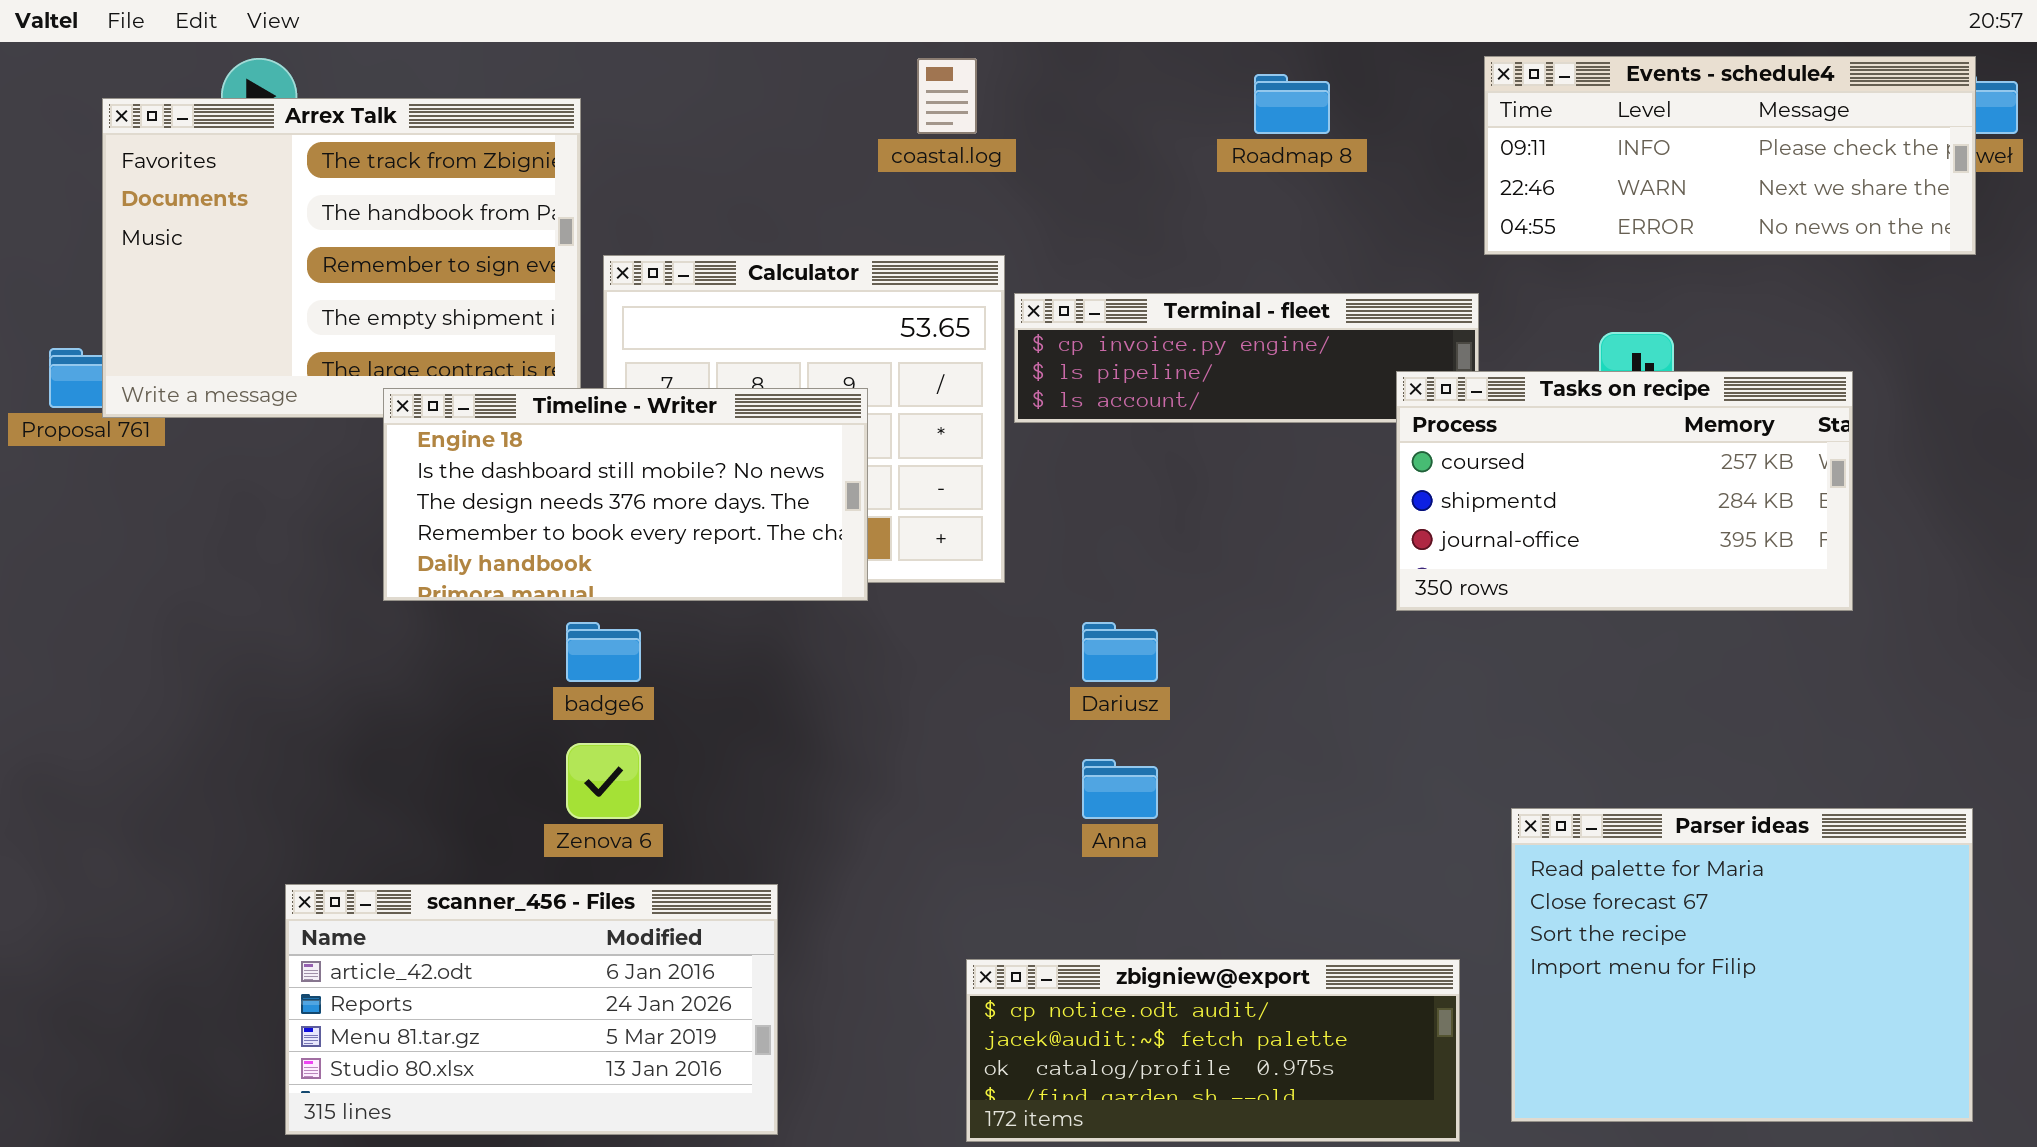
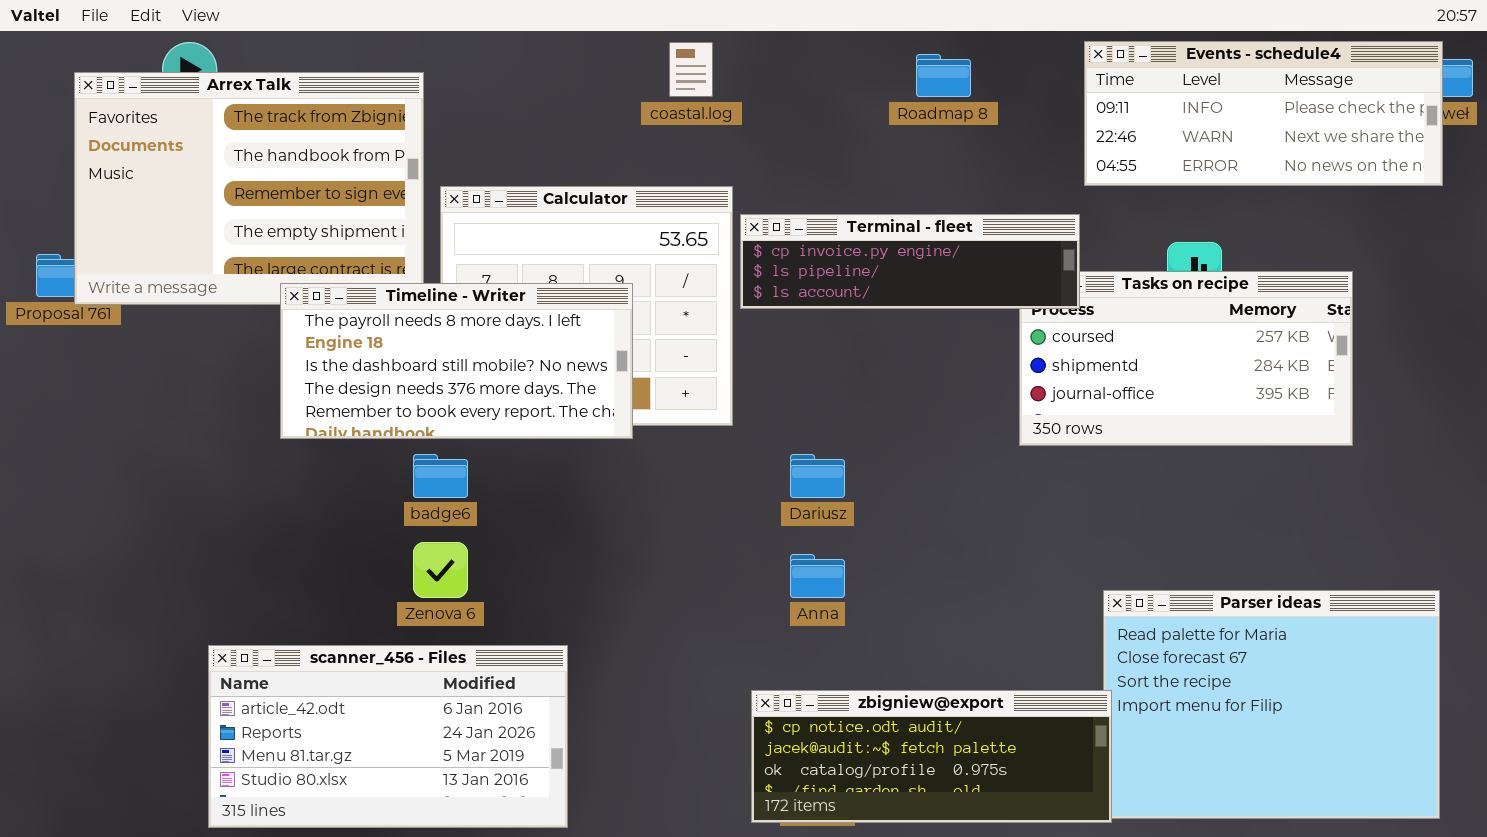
Terminal - fleet: [1014,293,1479,423] -> [740,214,1080,309], raised
Timeline - Writer: [383,388,868,601] -> [280,283,633,439], scrolled up 1 row
zbigniew@export: [966,959,1460,1142] -> [751,690,1112,823], moved

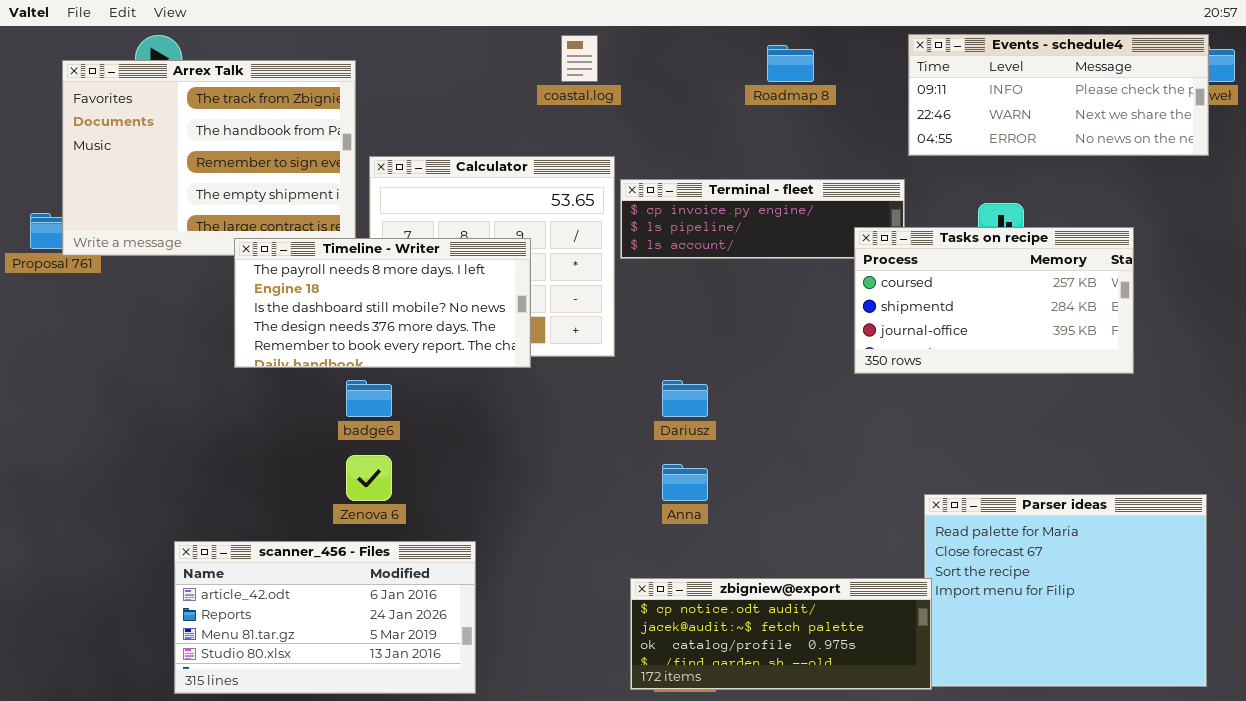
Tasks on recipe: [1019,271,1353,446] -> [854,227,1134,374], raised

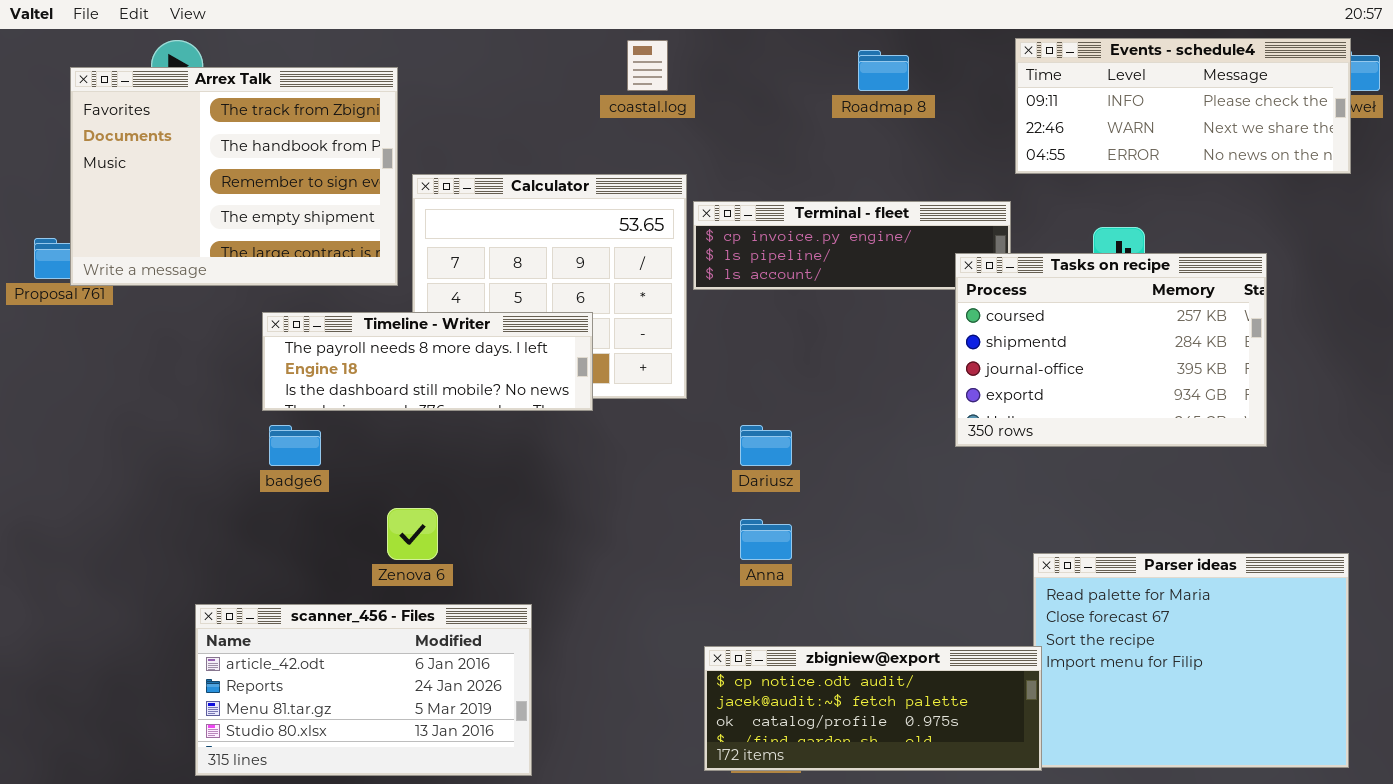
Tasks on recipe: [854,227,1134,374] -> [955,253,1267,447], resized
Timeline - Writer: [234,238,531,368] -> [262,312,593,411], resized
badge6: [346,380,392,417] -> [269,425,321,466], moved

